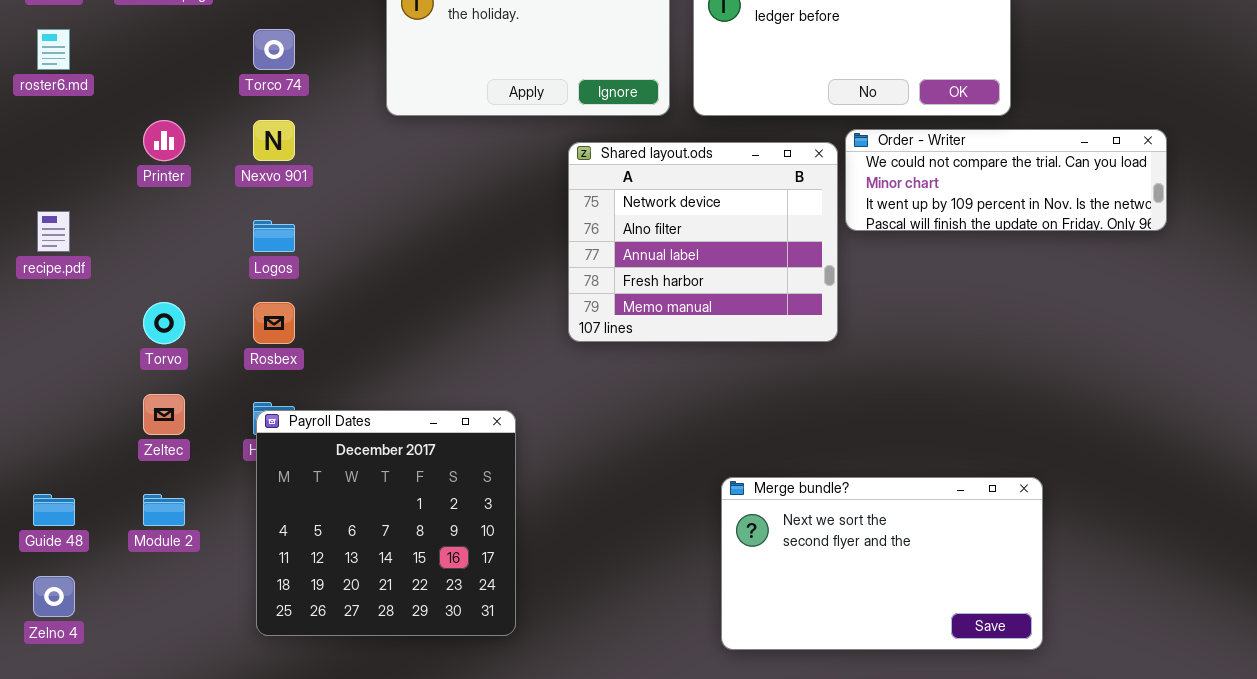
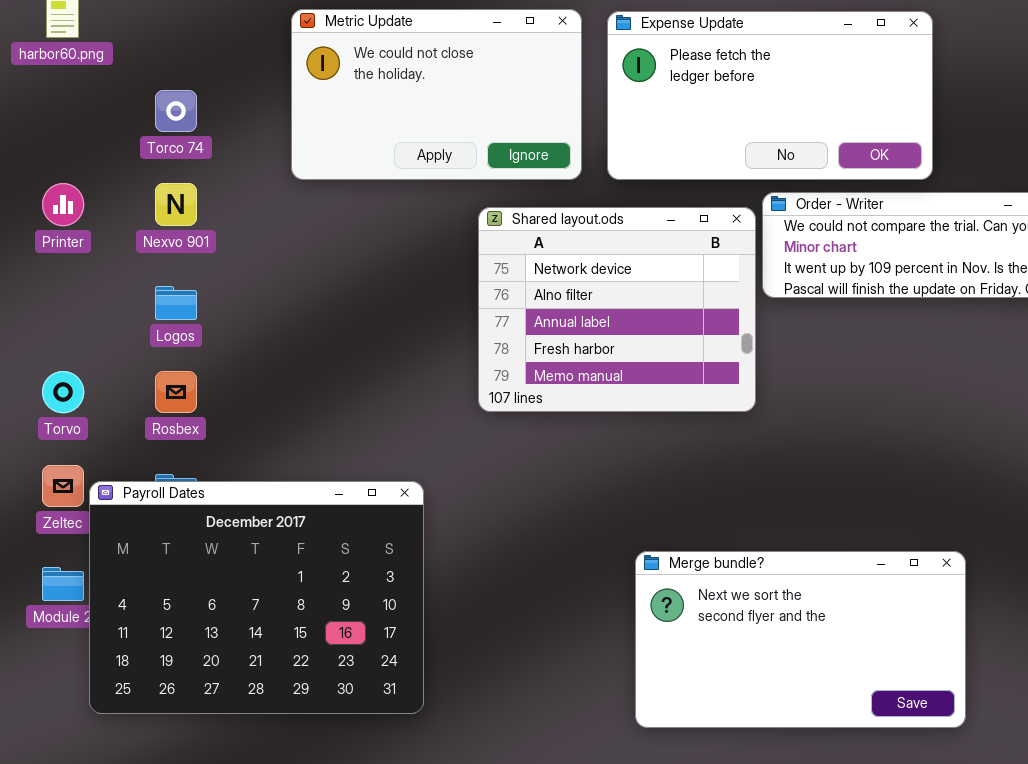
Payroll Dates: [256,410,516,636] -> [89,481,424,714], resized

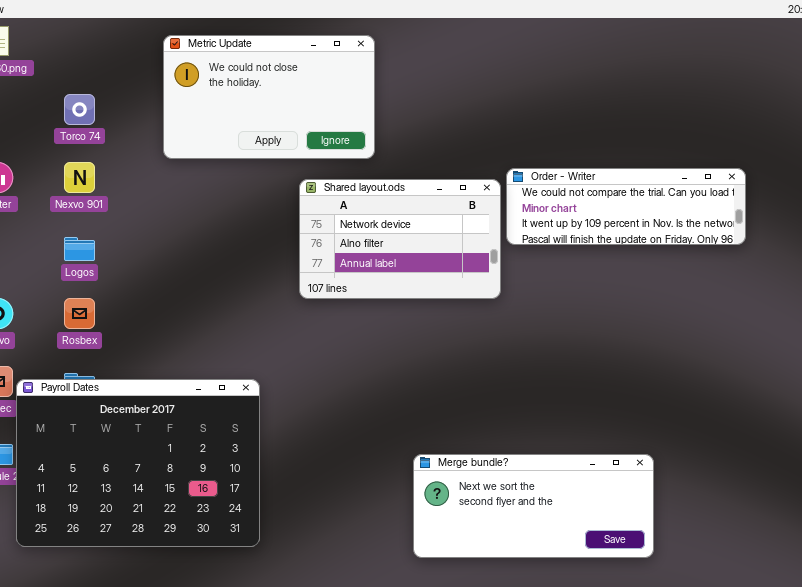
Expense Update: [607,11,933,180] -> none, closed
Shared layout.ods: [478,207,756,412] -> [299,179,501,299], resized
Merge bundle?: [635,551,966,728] -> [413,454,654,558], resized

